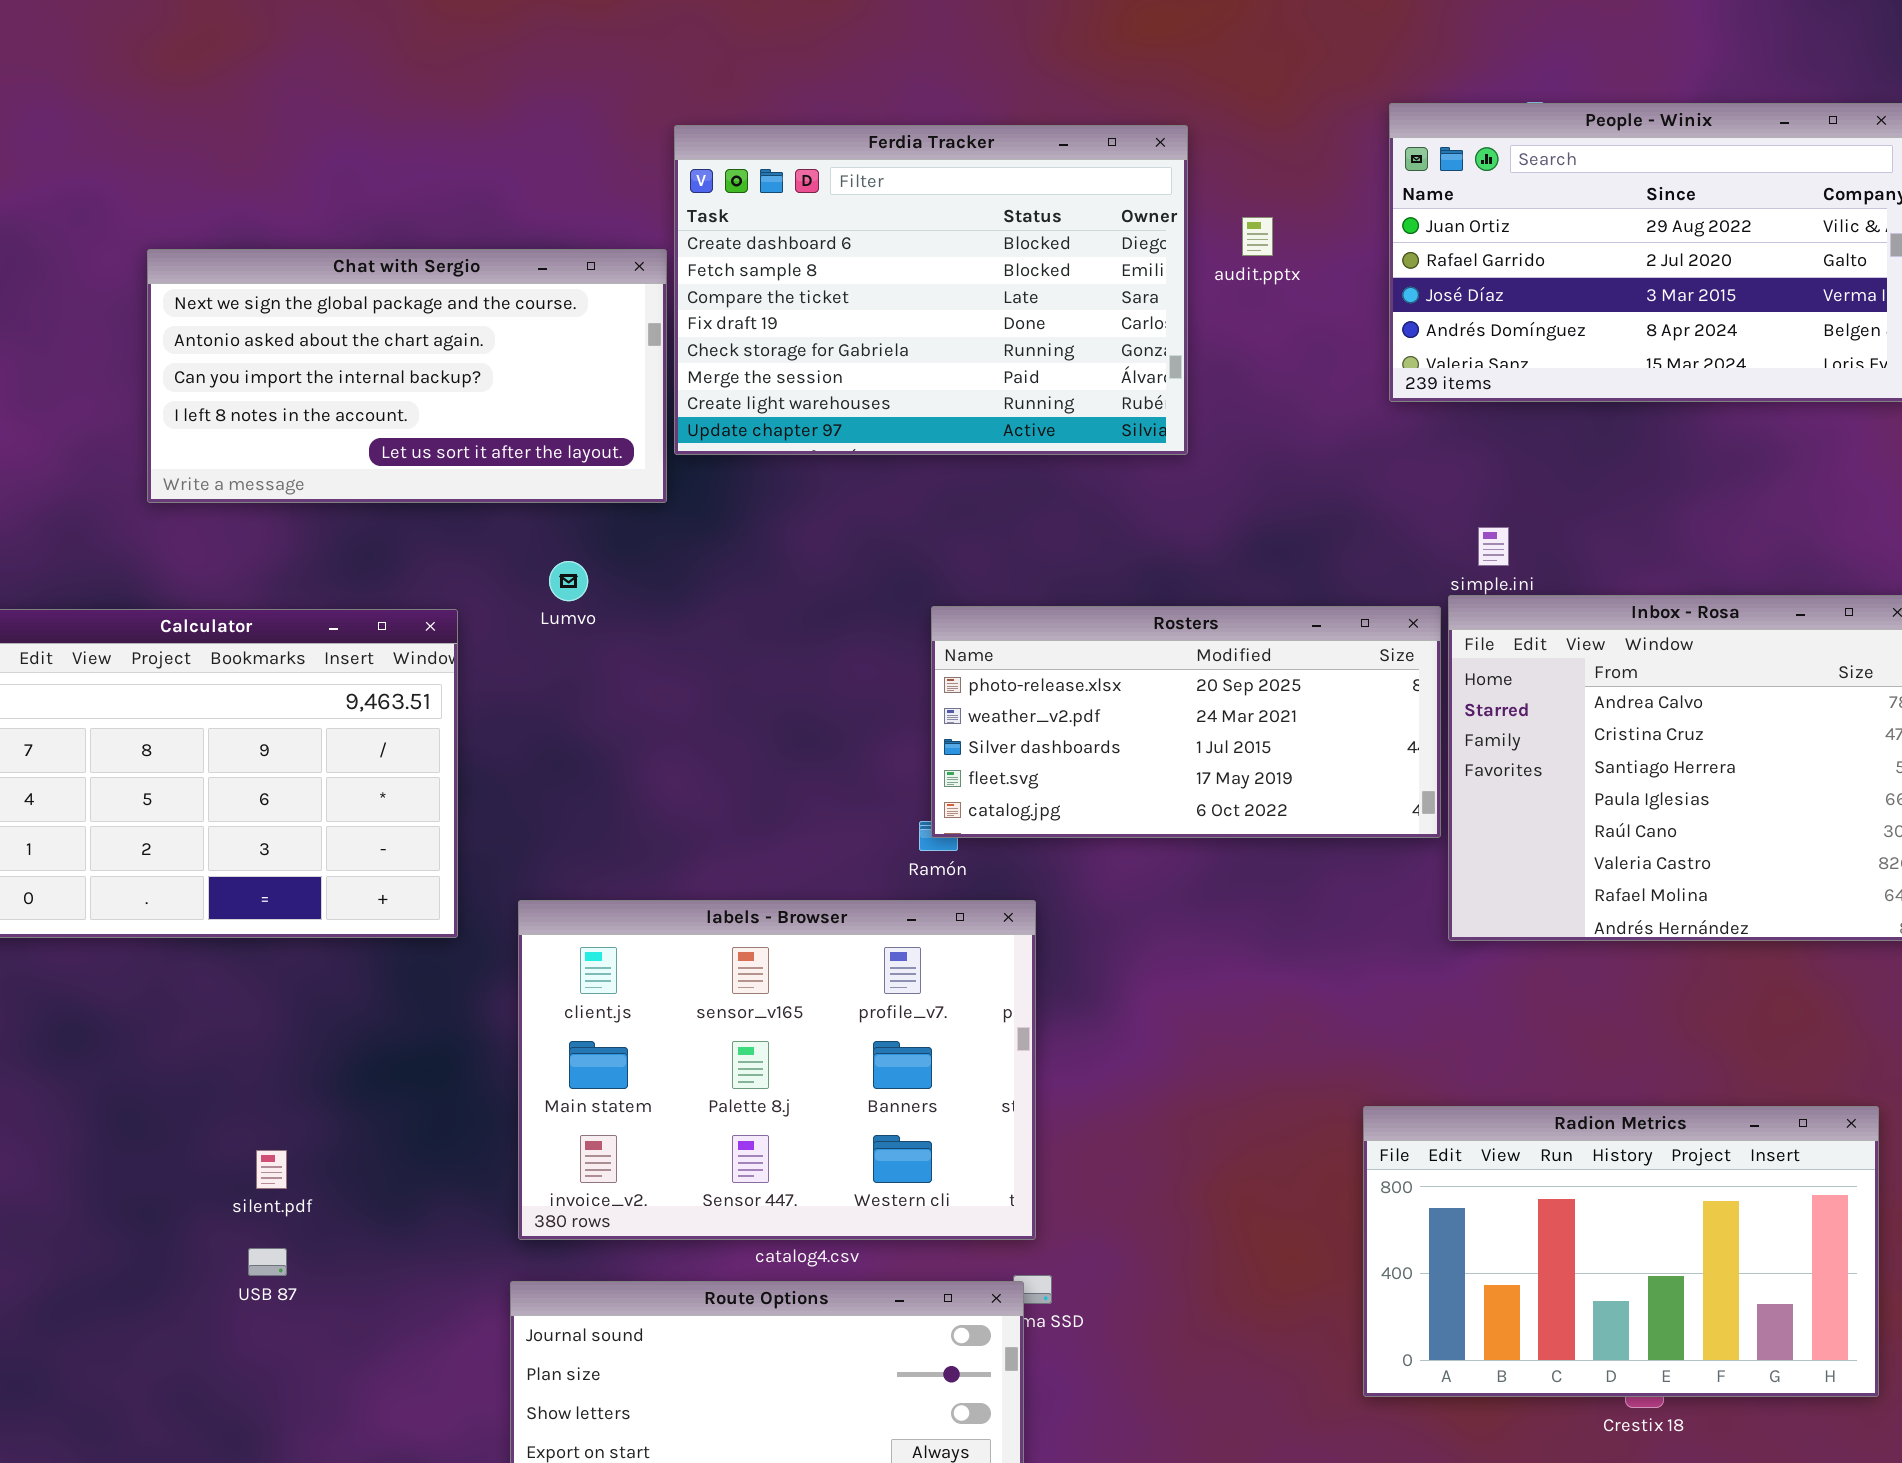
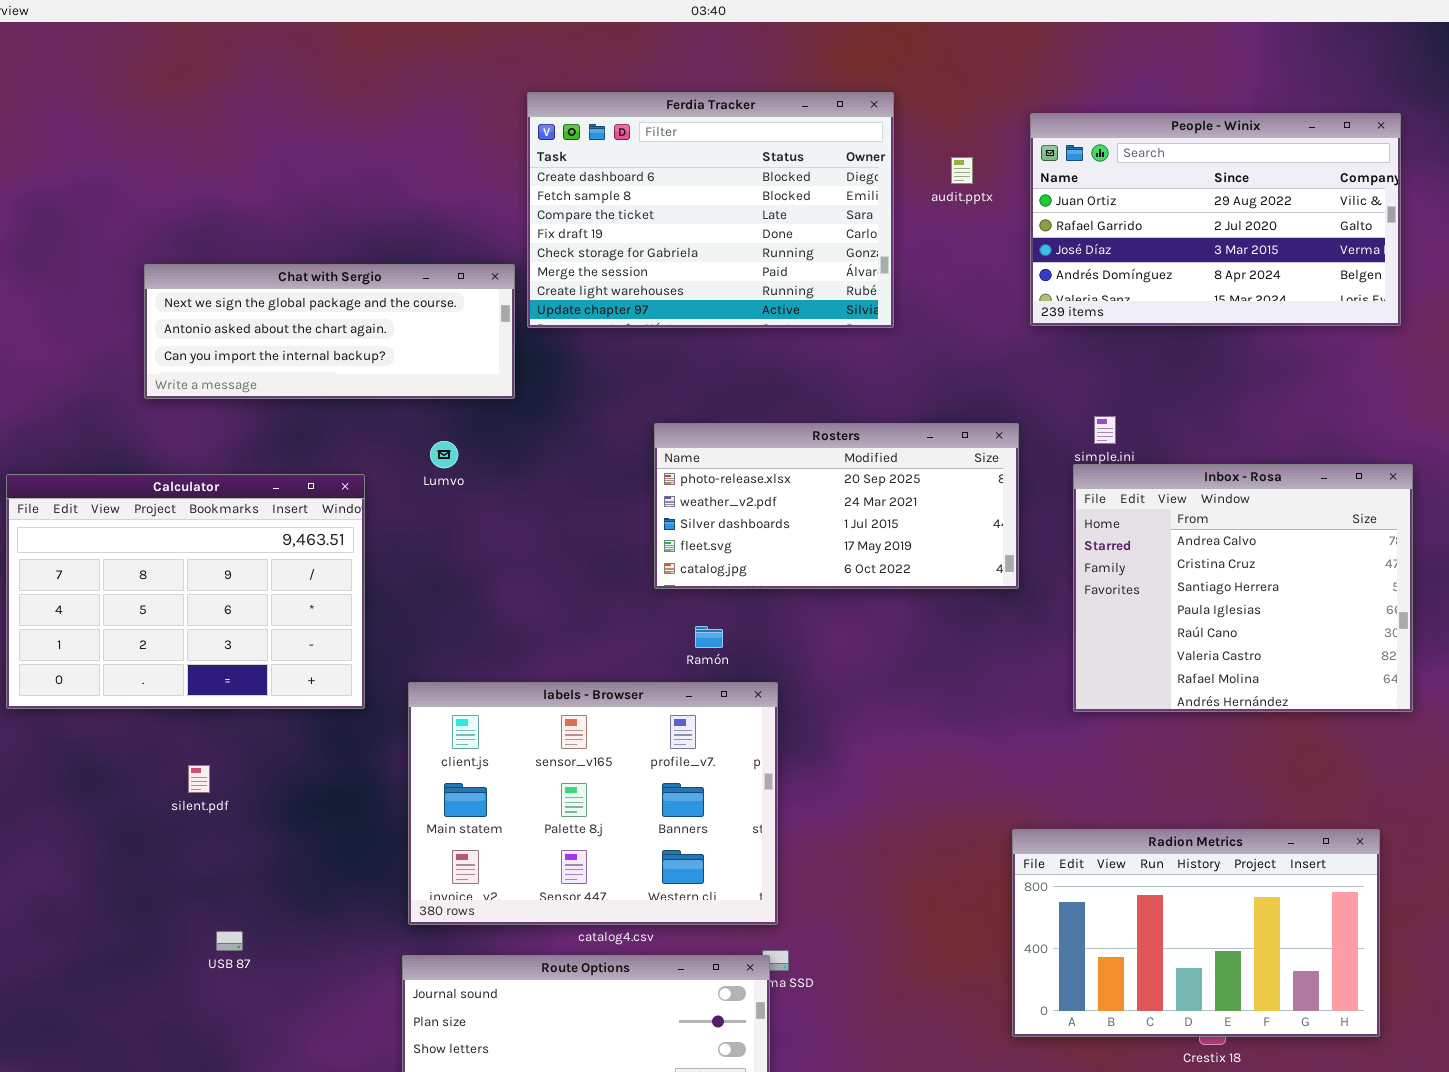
Ferdia Tracker: [674,125,1188,455] -> [527,92,894,328], moved
audit.pptx: [1242,217,1273,256] -> [951,157,973,184], moved
Chat with Sergio: [147,249,667,503] -> [144,264,515,399], resized
Rosters: [931,606,1441,838] -> [654,423,1019,589], moved
silent.pdf: [256,1150,287,1189] -> [188,765,210,793], moved

